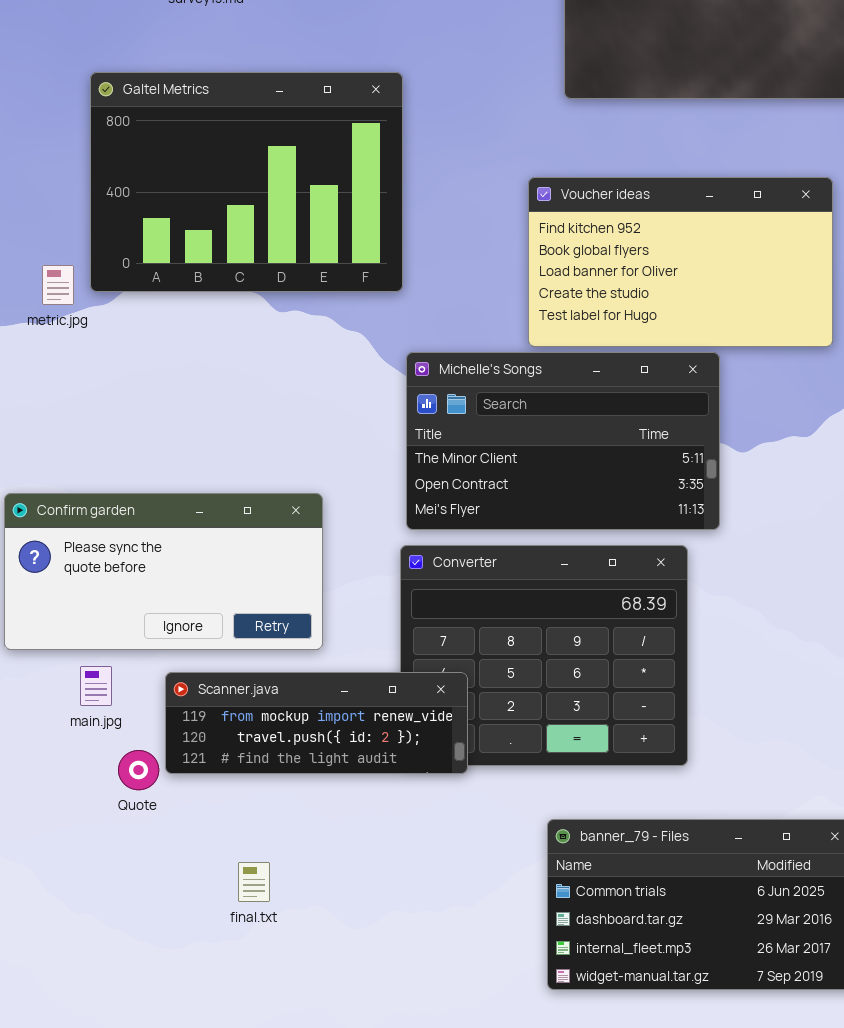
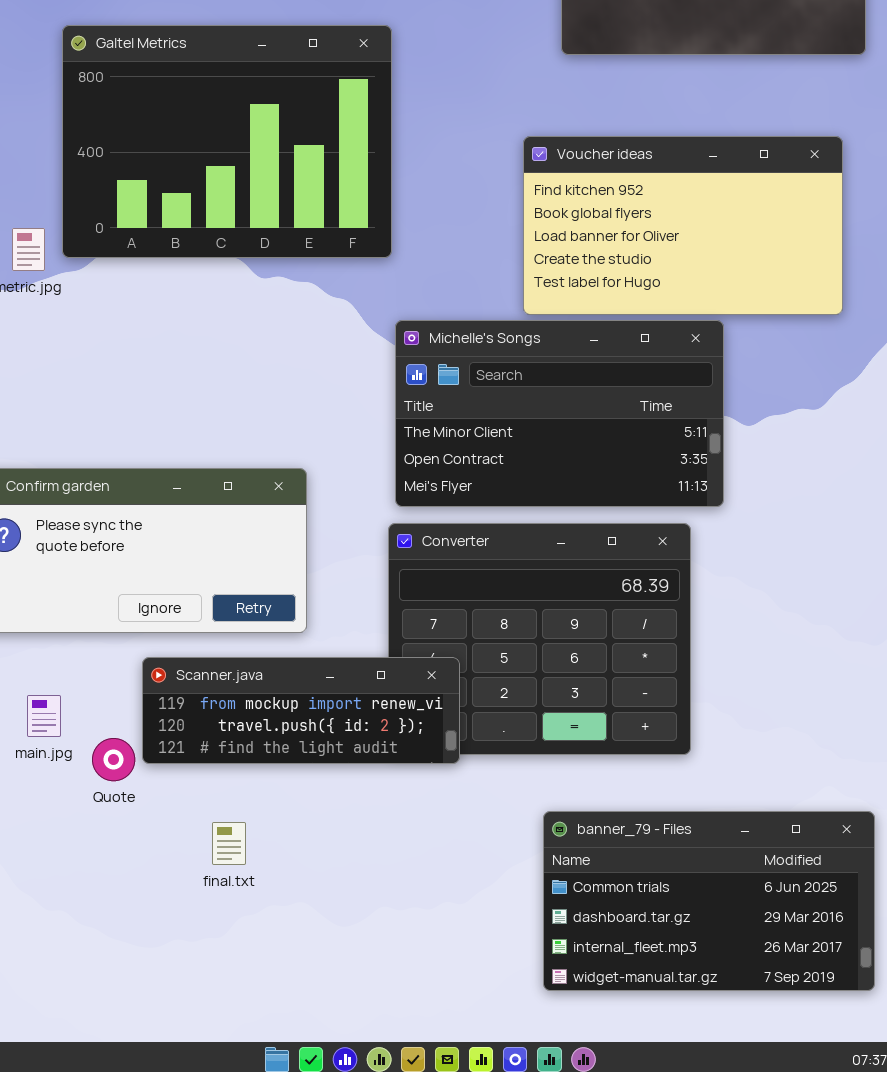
main.jpg: [80,666,112,706] -> [27,695,61,737], moved
final.txt: [238,862,270,902] -> [212,822,246,865], moved

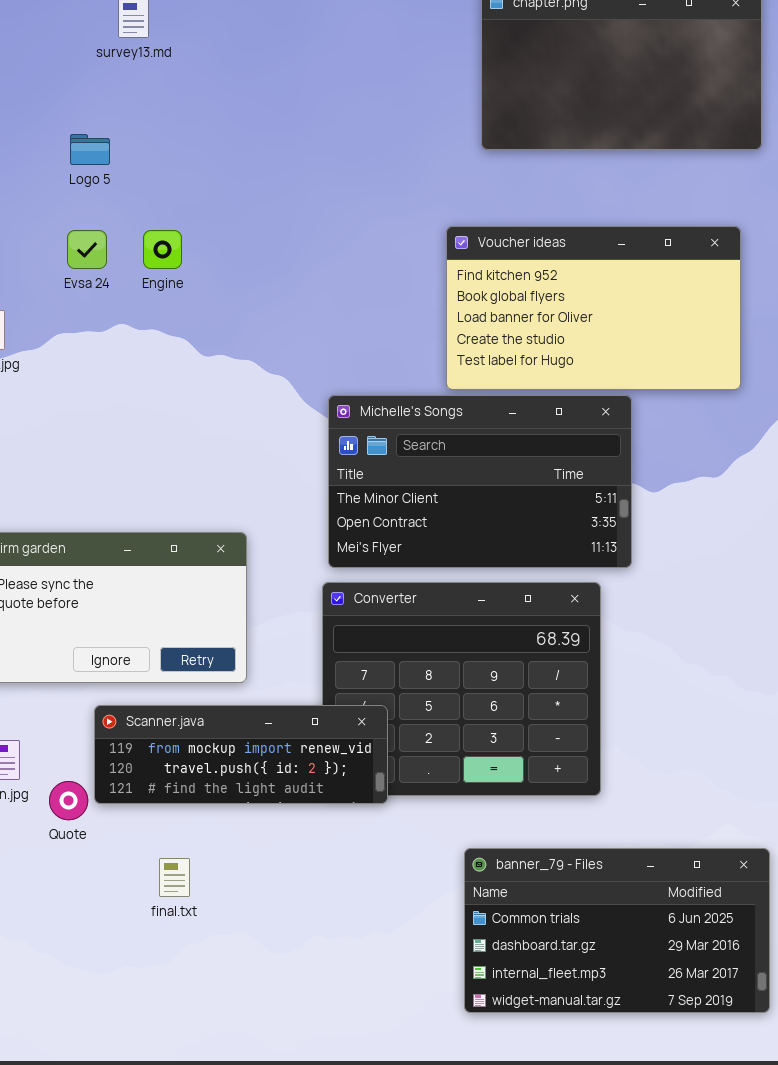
Galtel Metrics: [62,25,392,258] -> none, closed

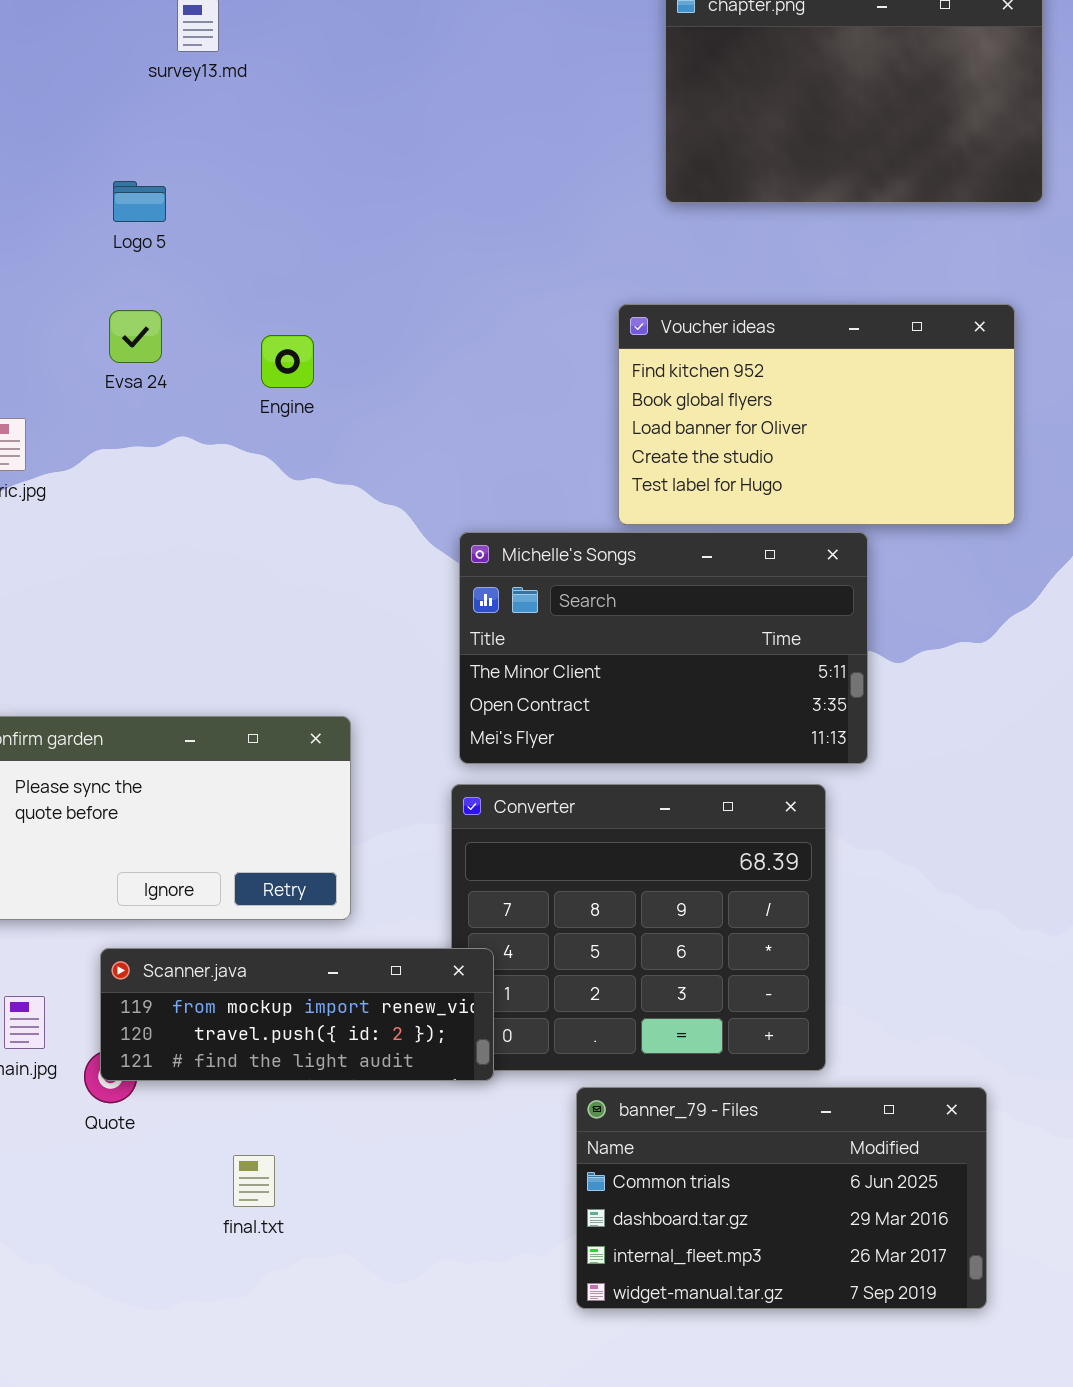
Engine: [143,230,182,269] -> [261,335,314,388], moved
Scanner.java: [94,705,388,804] -> [100,948,494,1081], moved
banner_79 - Files: [464,848,770,1013] -> [576,1087,987,1309], moved

